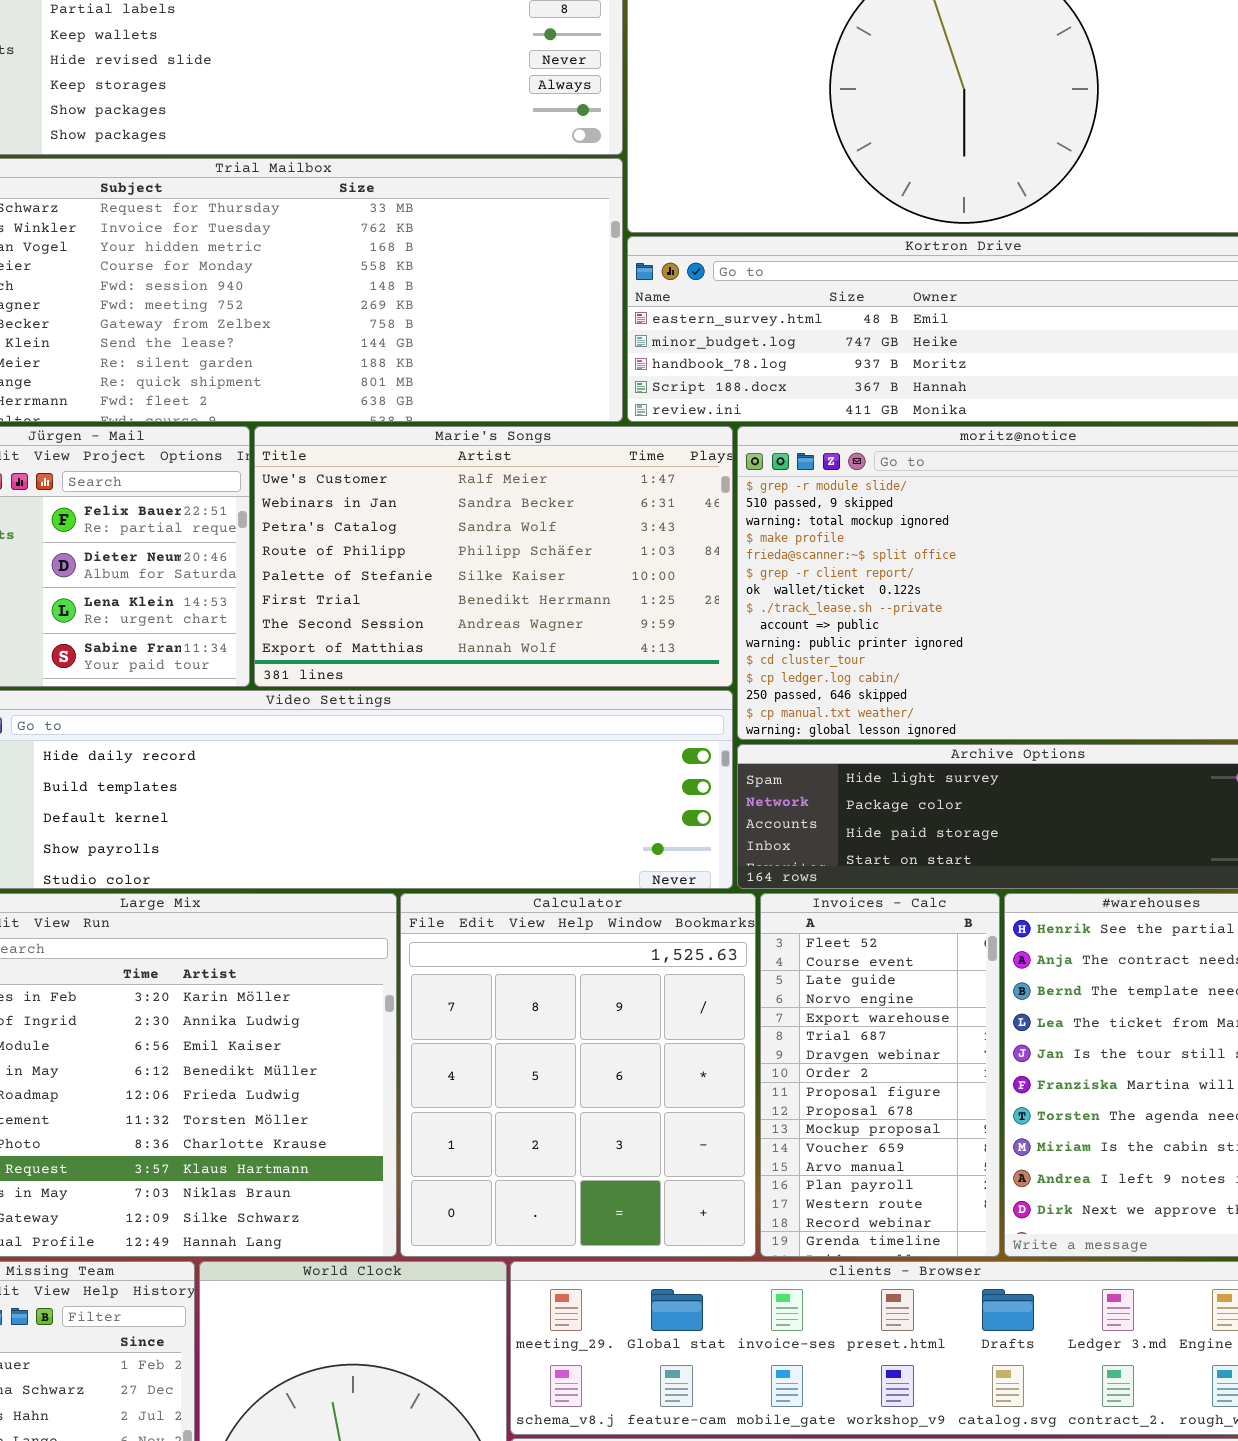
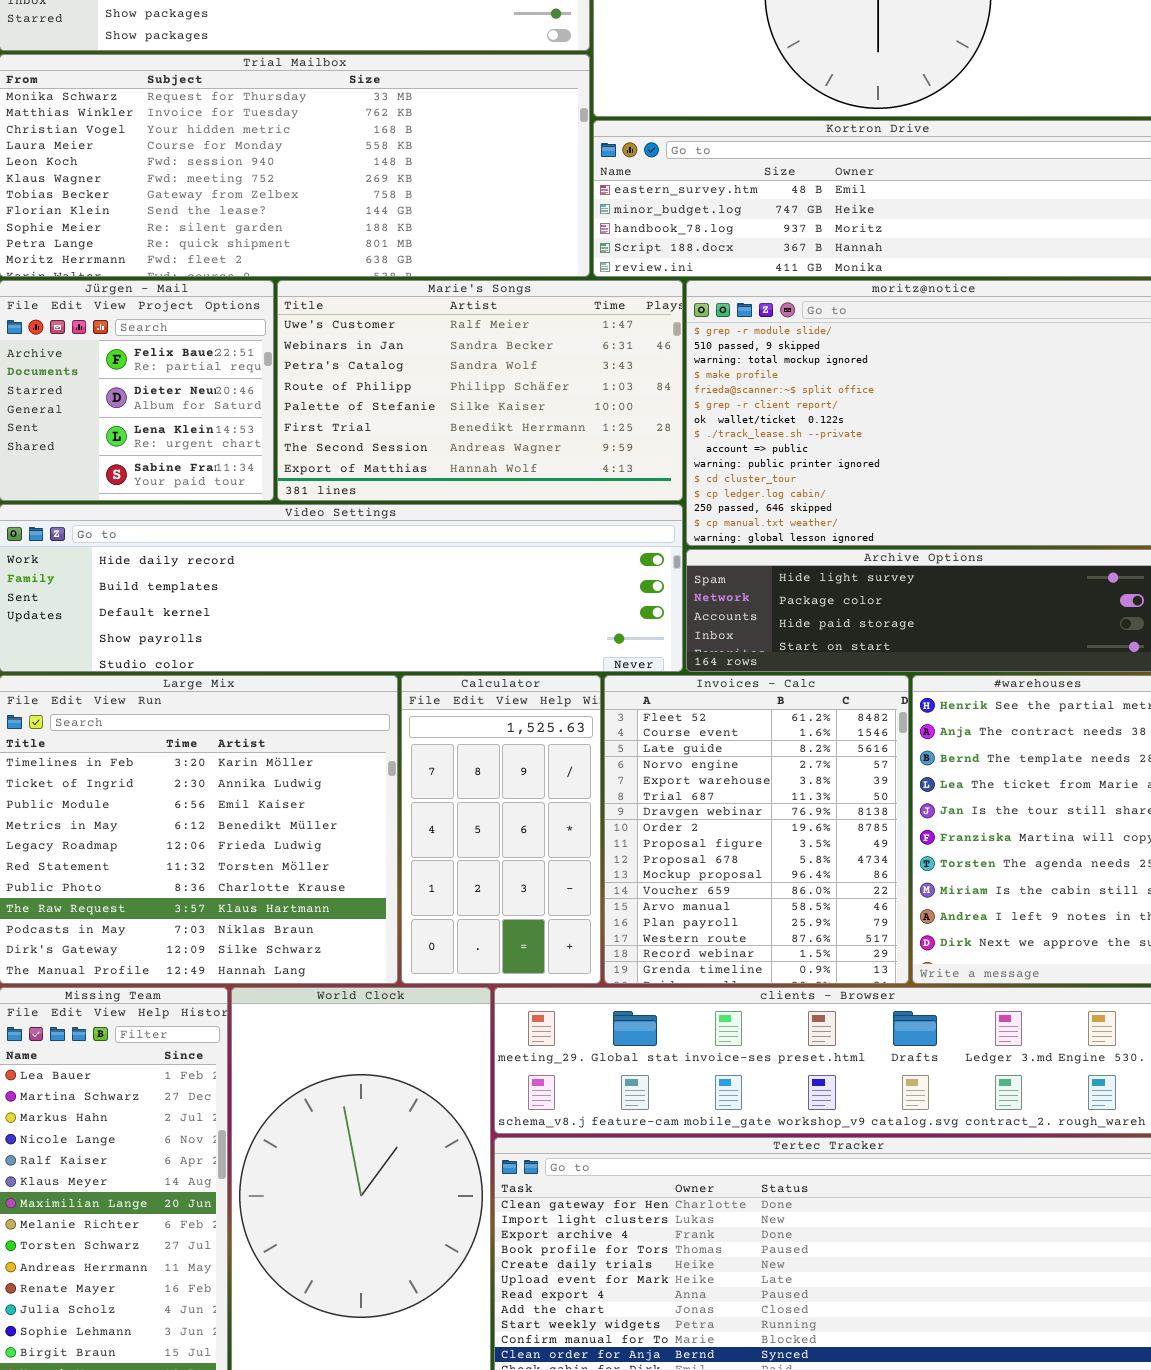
Calculator: [400,893,756,1257] -> [401,675,601,984], resized
Invoices - Calc: [760,893,1000,1257] -> [604,675,909,984], resized

